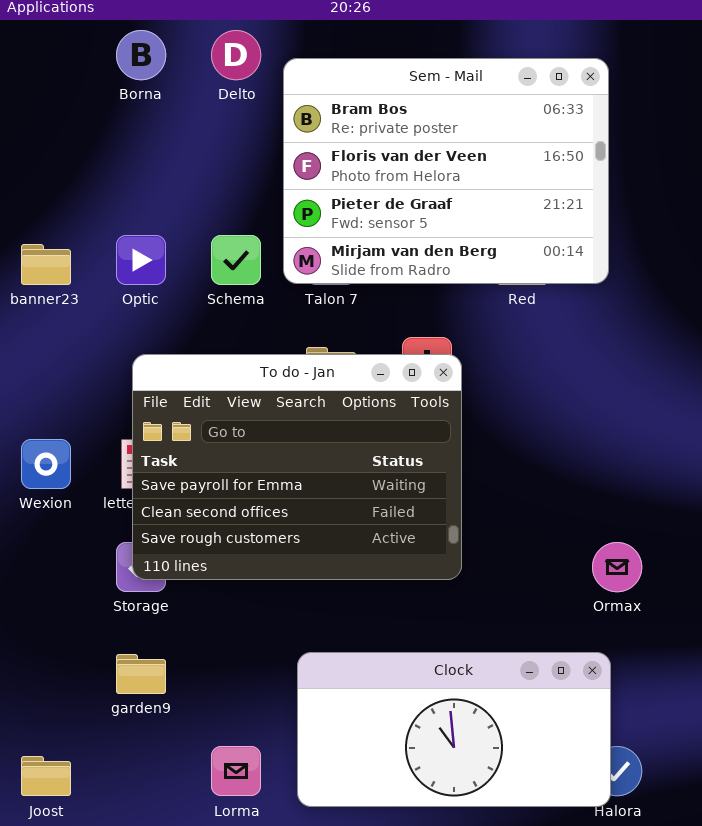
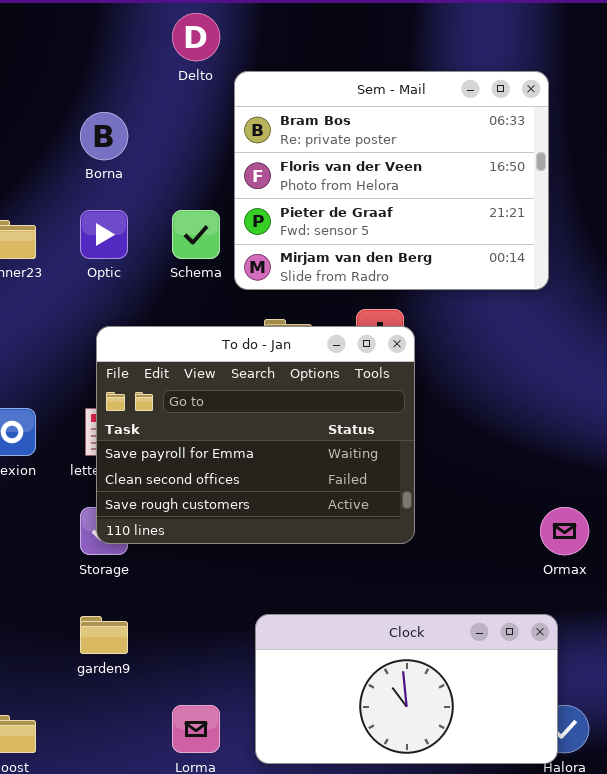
Borna: [116,30,166,80] -> [80,112,128,160], moved
Sem - Mail: [283,58,609,284] -> [234,71,549,290], moved

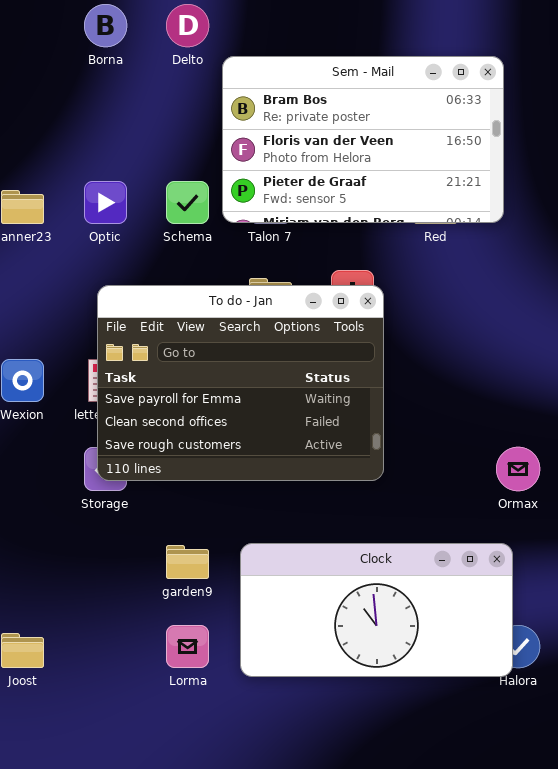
Sem - Mail: [234,71,549,290] -> [222,56,504,223], resized
Borna: [80,112,128,160] -> [84,4,127,47], moved
garden9: [80,616,128,654] -> [166,545,209,579], moved

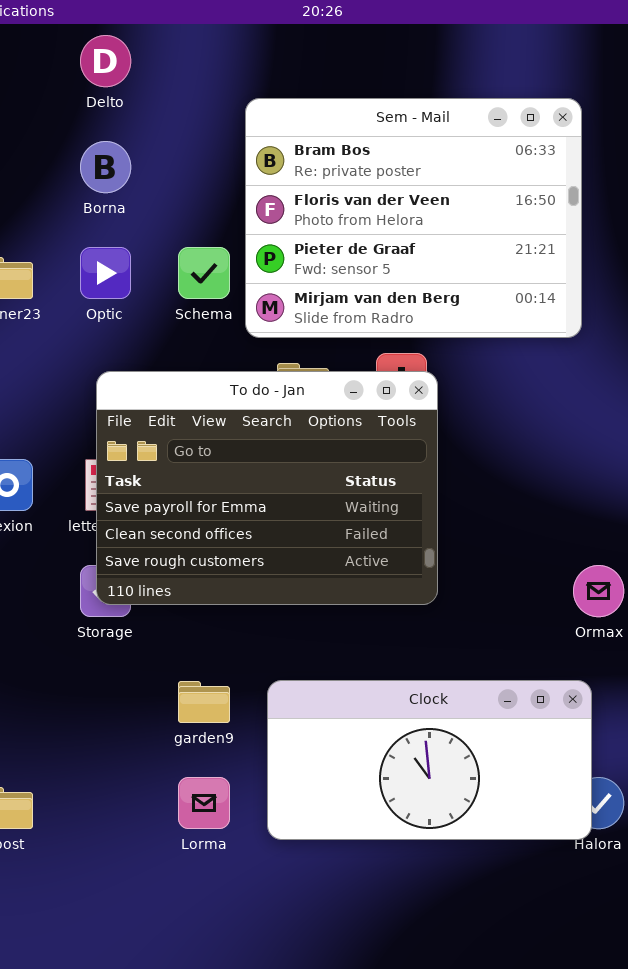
Borna: [84,4,127,47] -> [80,141,131,193], moved
Delto: [166,4,209,47] -> [80,35,131,87], moved
Sem - Mail: [222,56,504,223] -> [245,98,582,338], resized

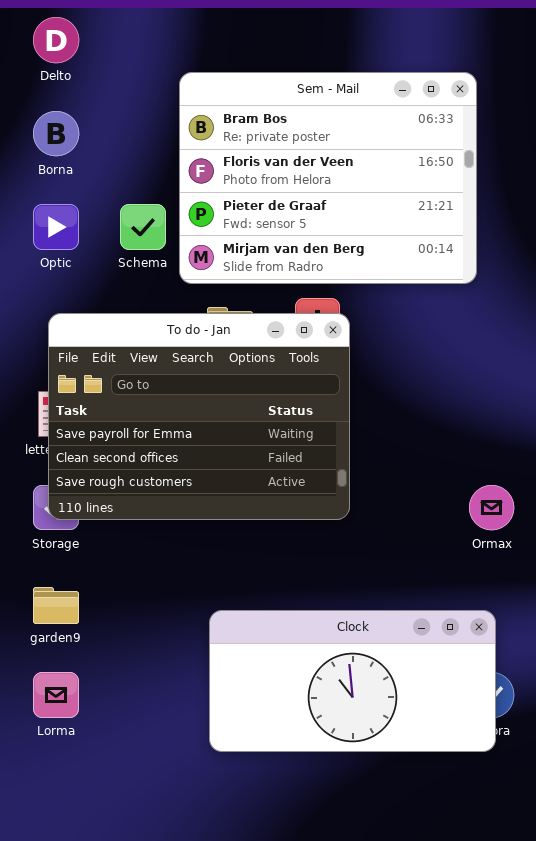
Clock: [267,680,592,840] -> [209,610,496,752], moved
garden9: [178,681,230,723] -> [33,587,79,624], moved
Lorma: [178,777,230,829] -> [33,672,79,718], moved

